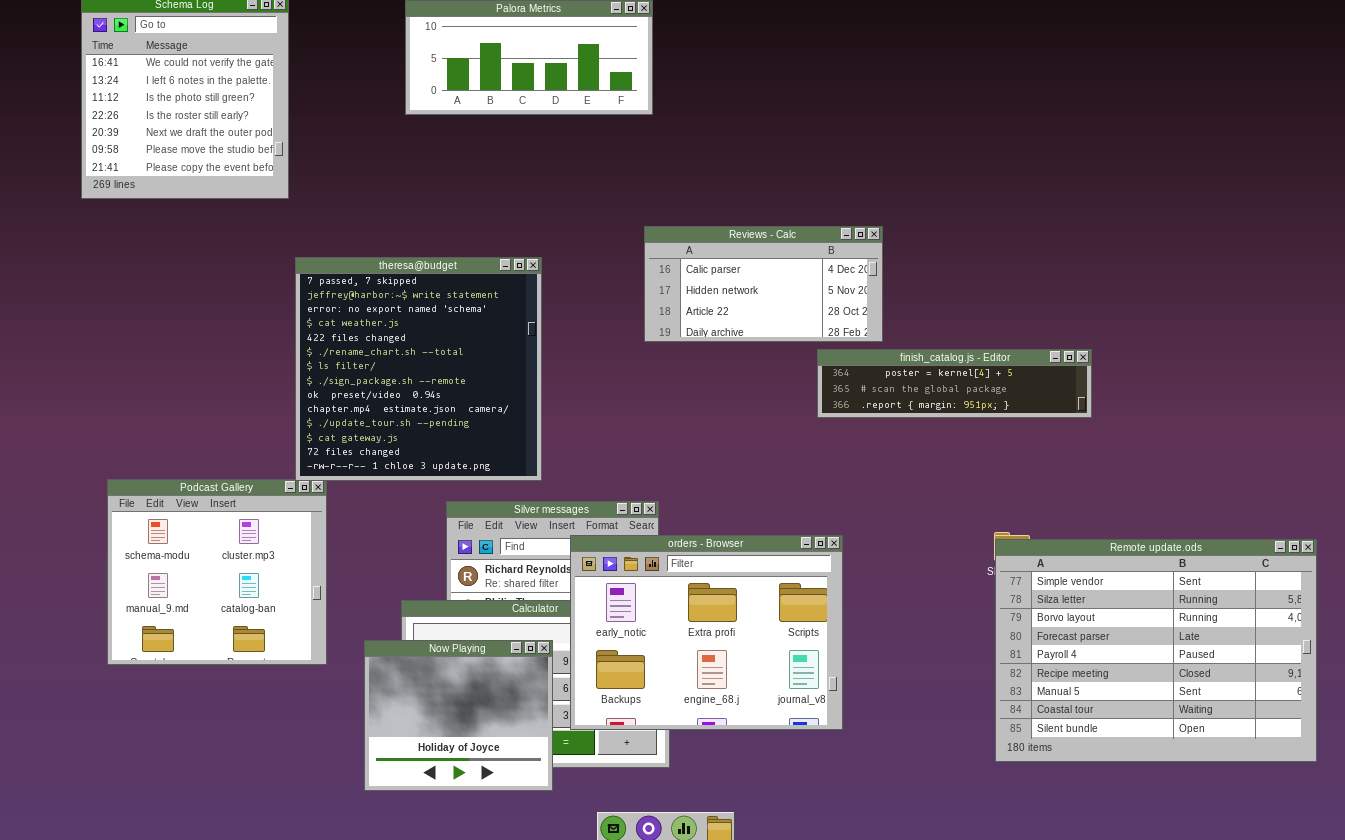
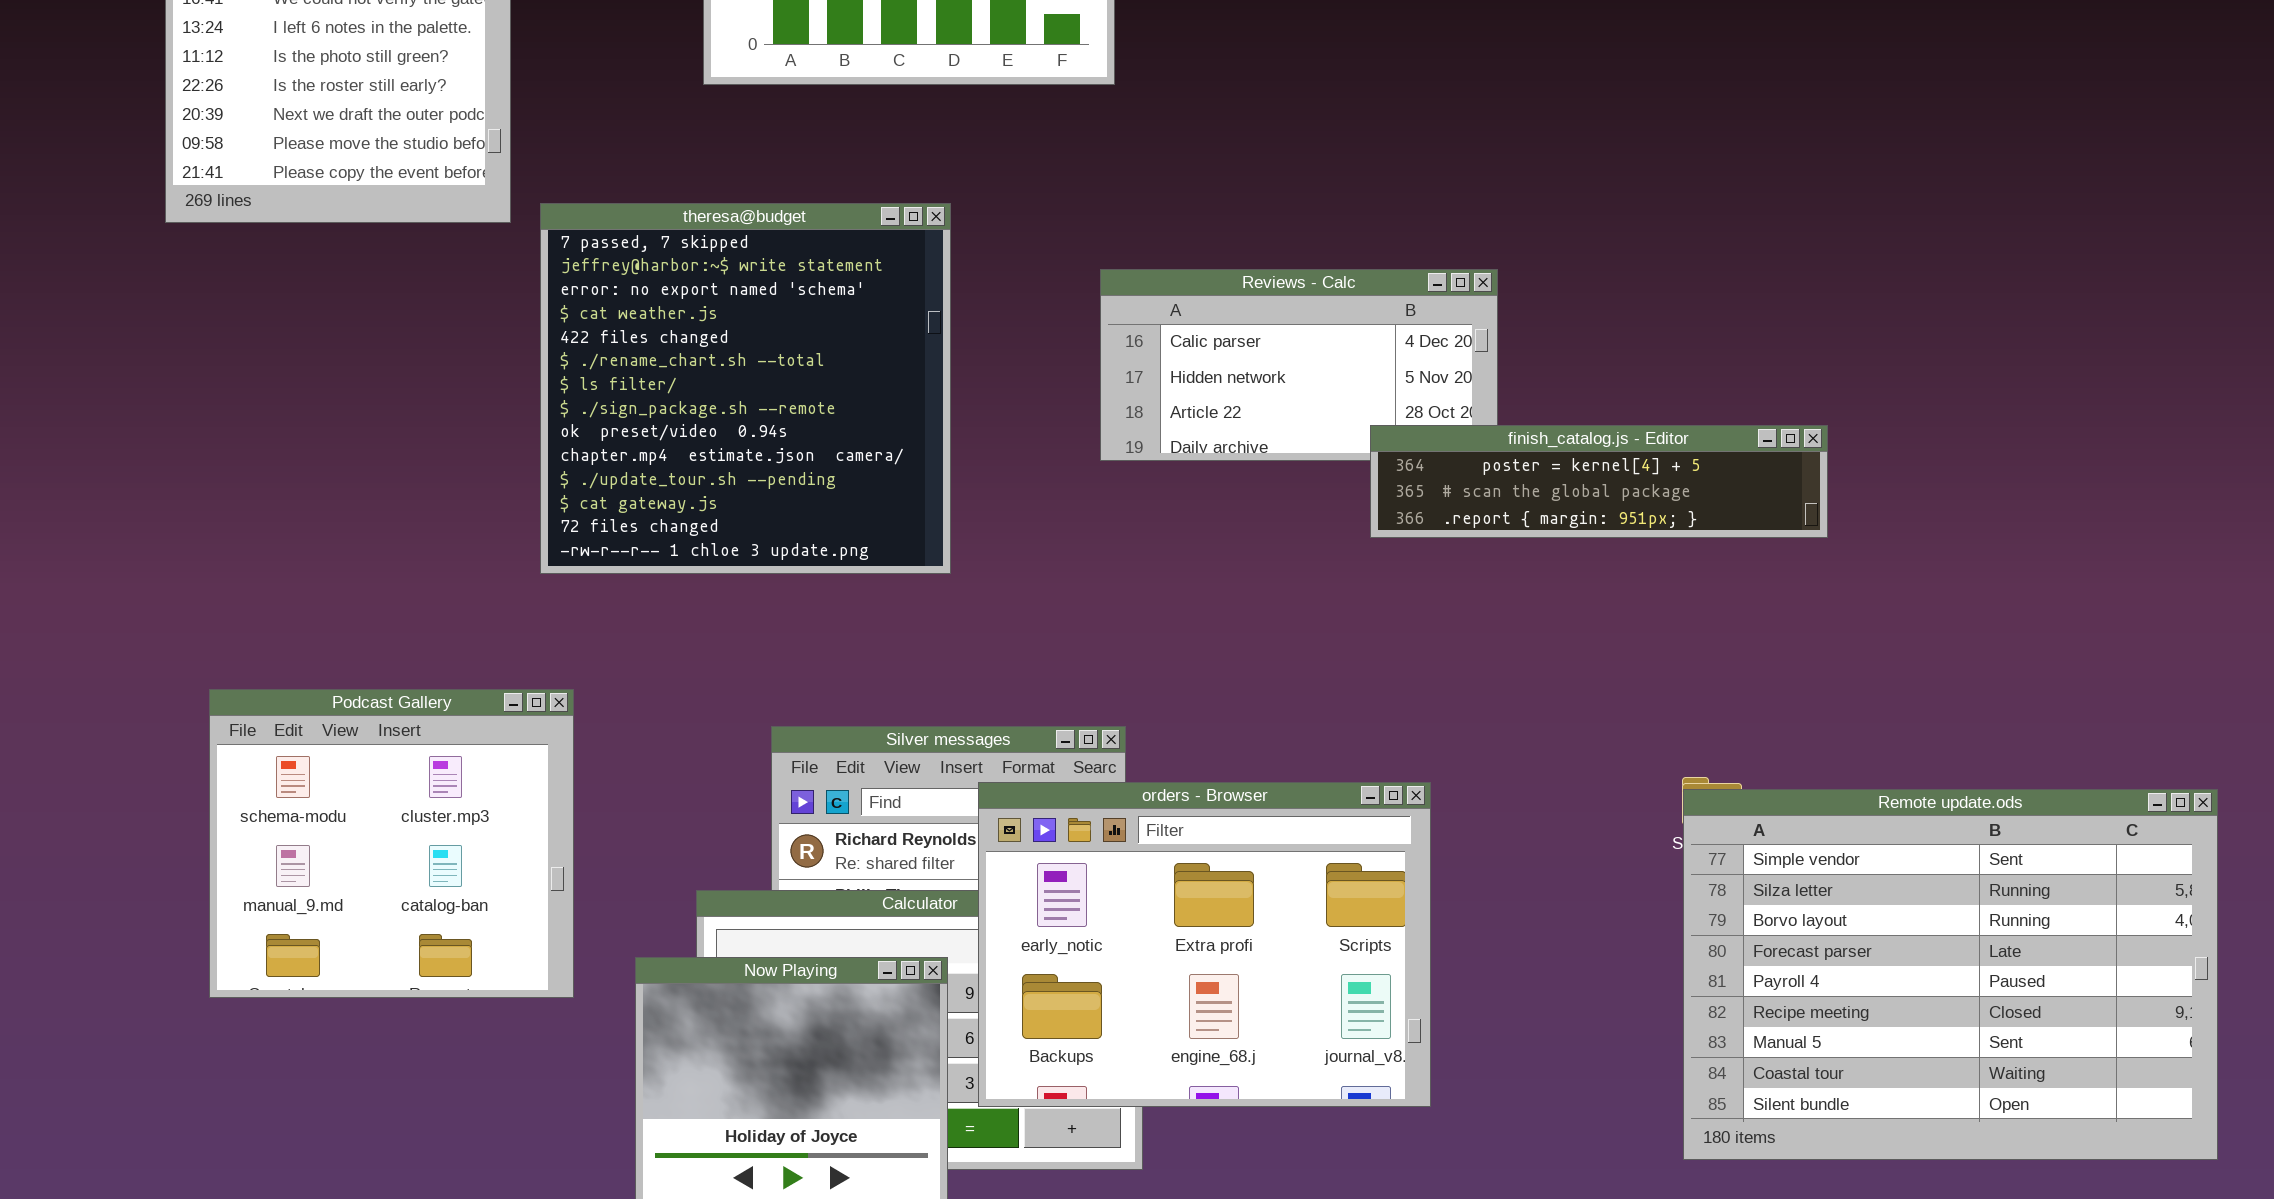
theresa@budget: [295,257,542,481] -> [540,203,951,574], moved
finish_catalog.js - Editor: [817,349,1092,418] -> [1370,425,1828,538], moved

